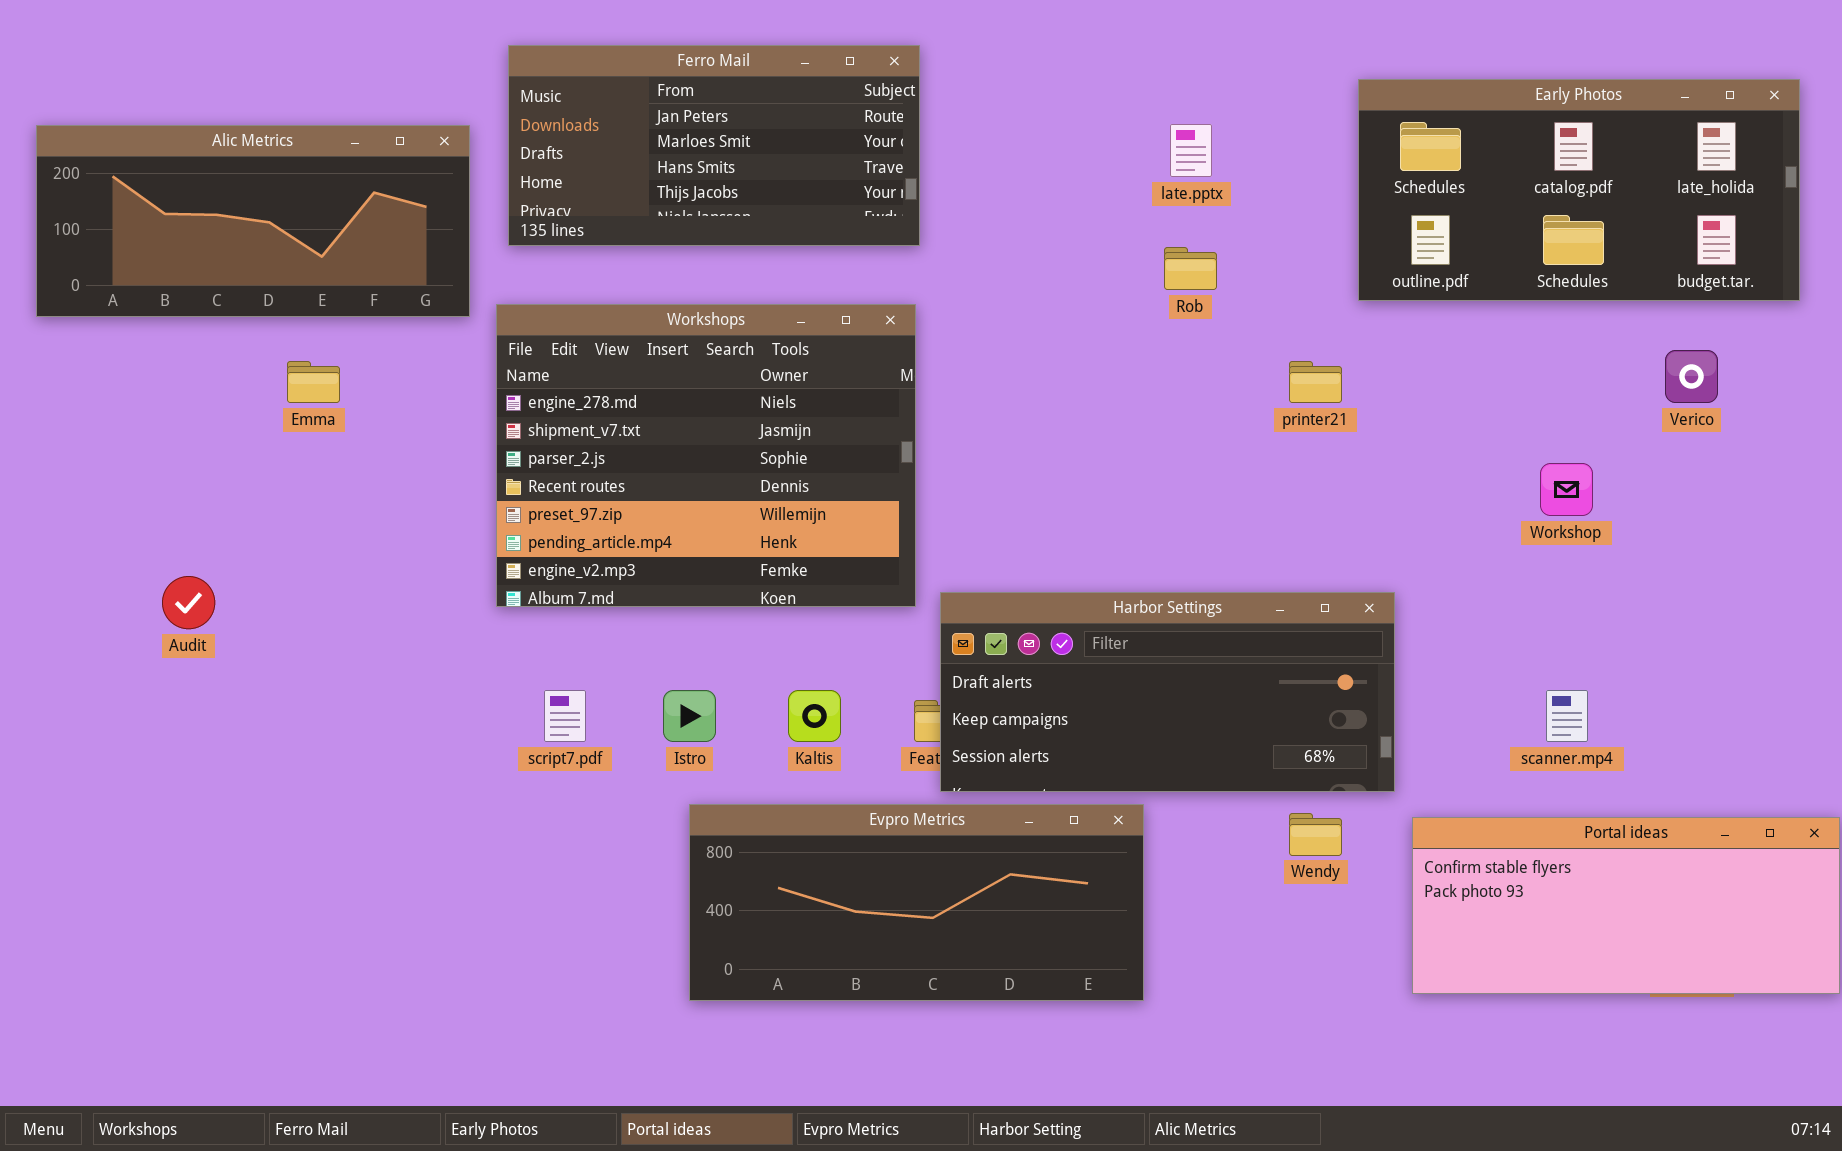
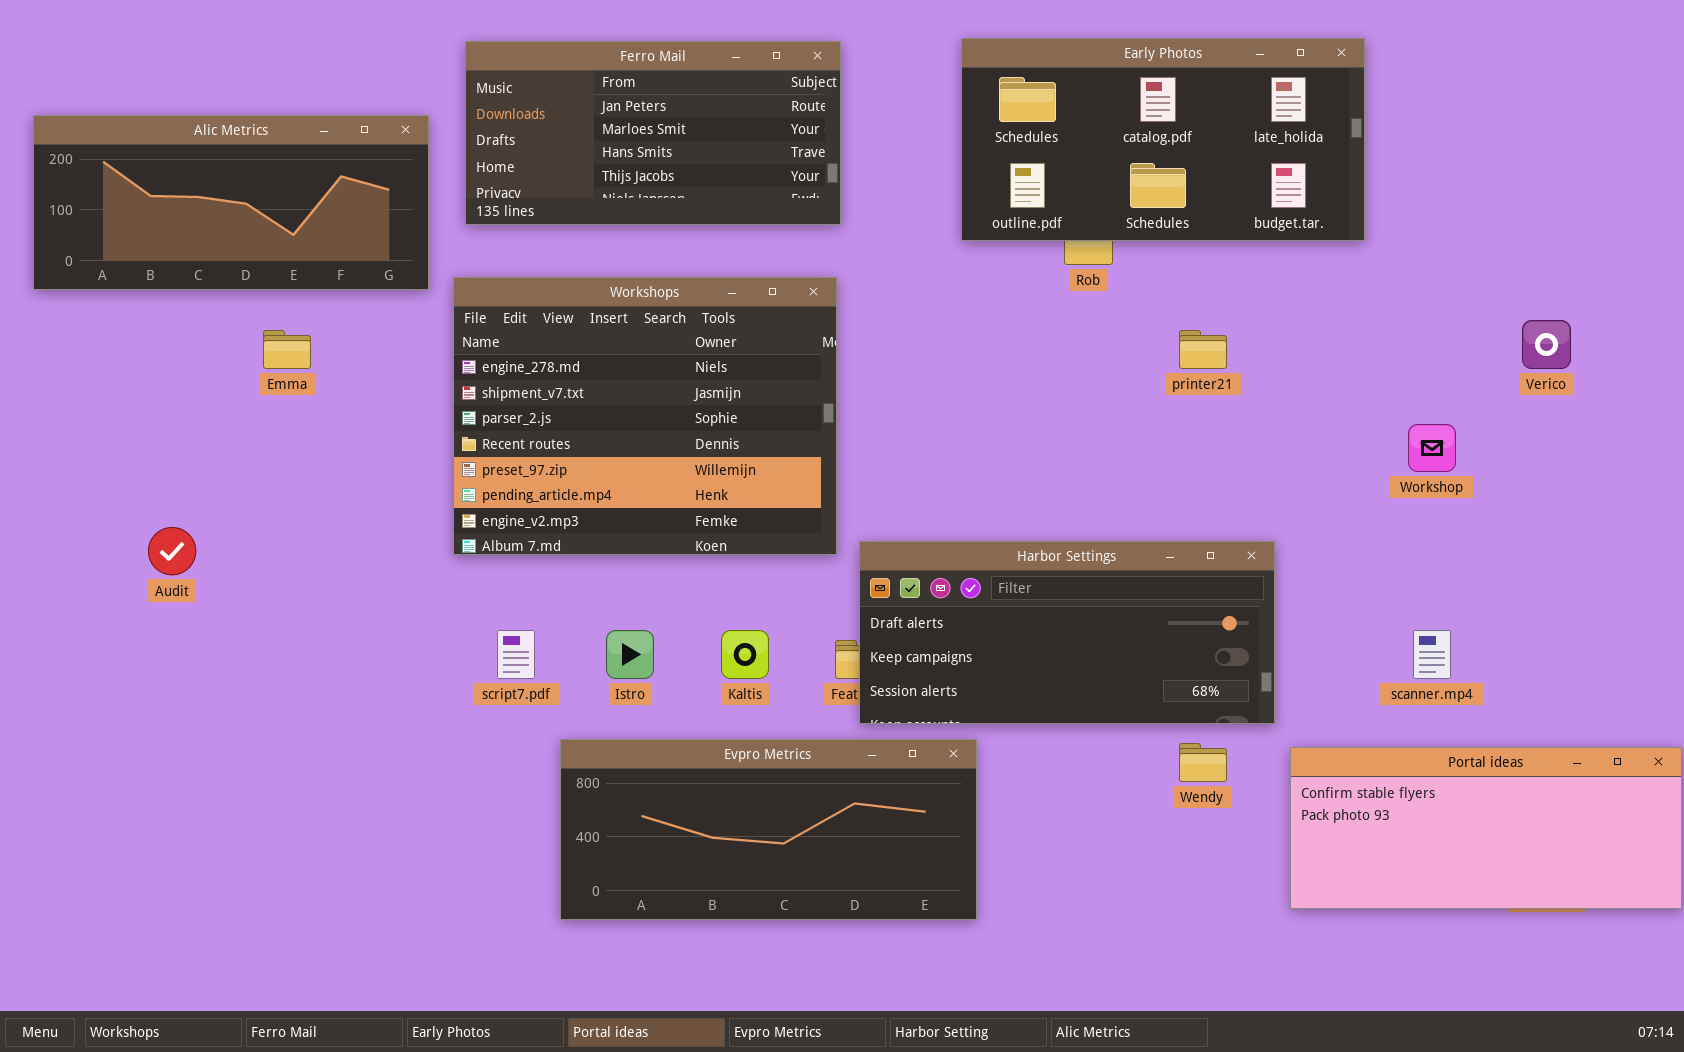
Early Photos: [1358,79,1800,301] -> [961,38,1365,241], moved
Evpro Metrics: [689,804,1144,1001] -> [560,739,977,920], moved

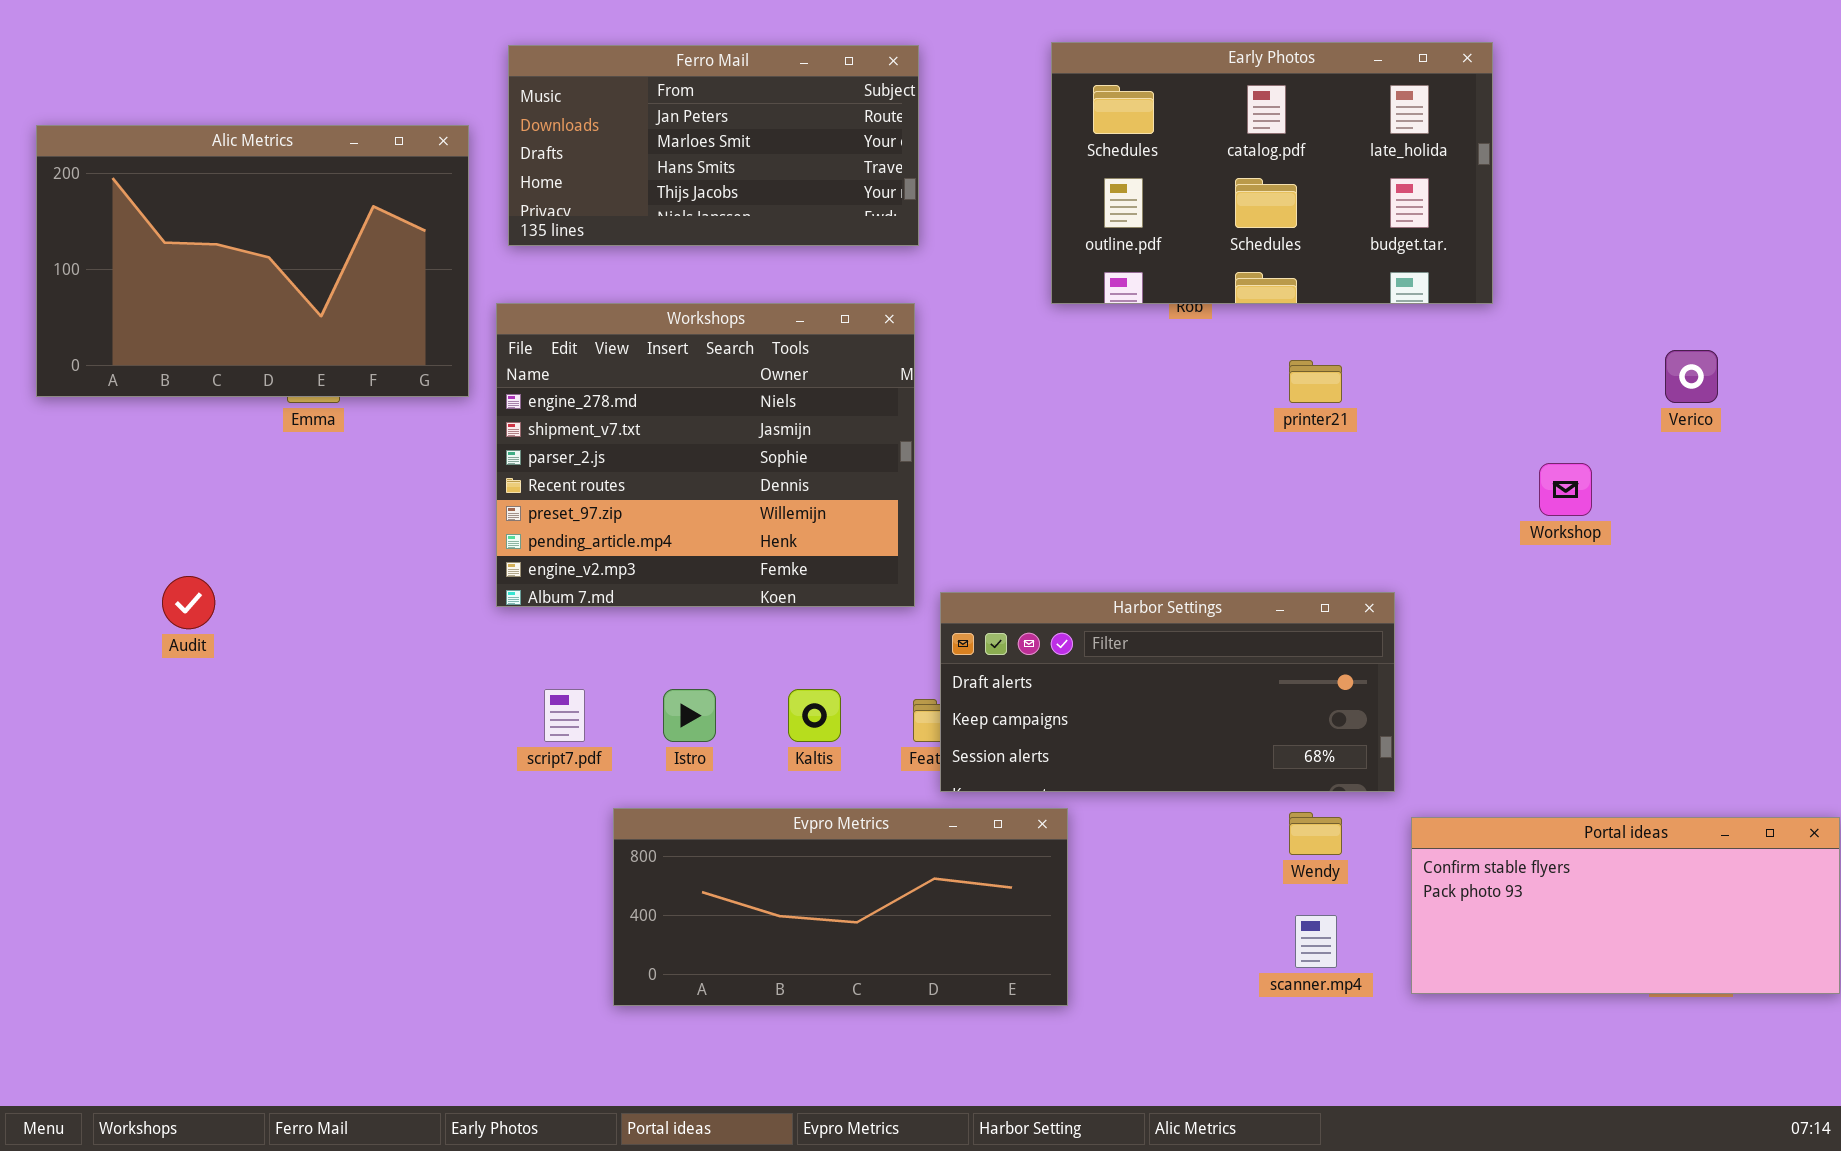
Early Photos: [961,38,1365,241] -> [1051,42,1493,304], resized
Alic Metrics: [33,115,429,290] -> [36,125,469,397], resized
scanner.mp4: [1413,630,1451,679] -> [1295,915,1337,968], moved

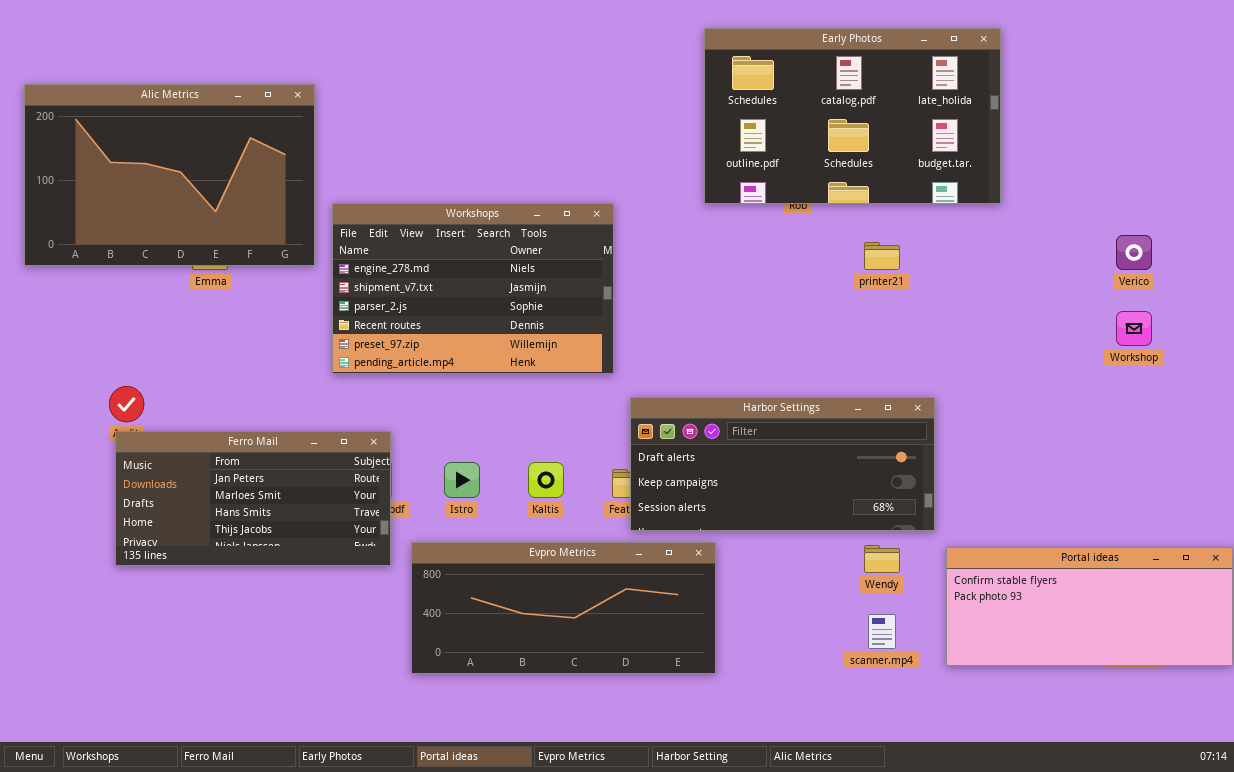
Ferro Mail: [508,45,919,246] -> [115,431,391,566], moved
Workshops: [496,303,915,607] -> [332,203,614,374], resized
Workshop: [1539,463,1592,516] -> [1116,311,1152,346], moved

